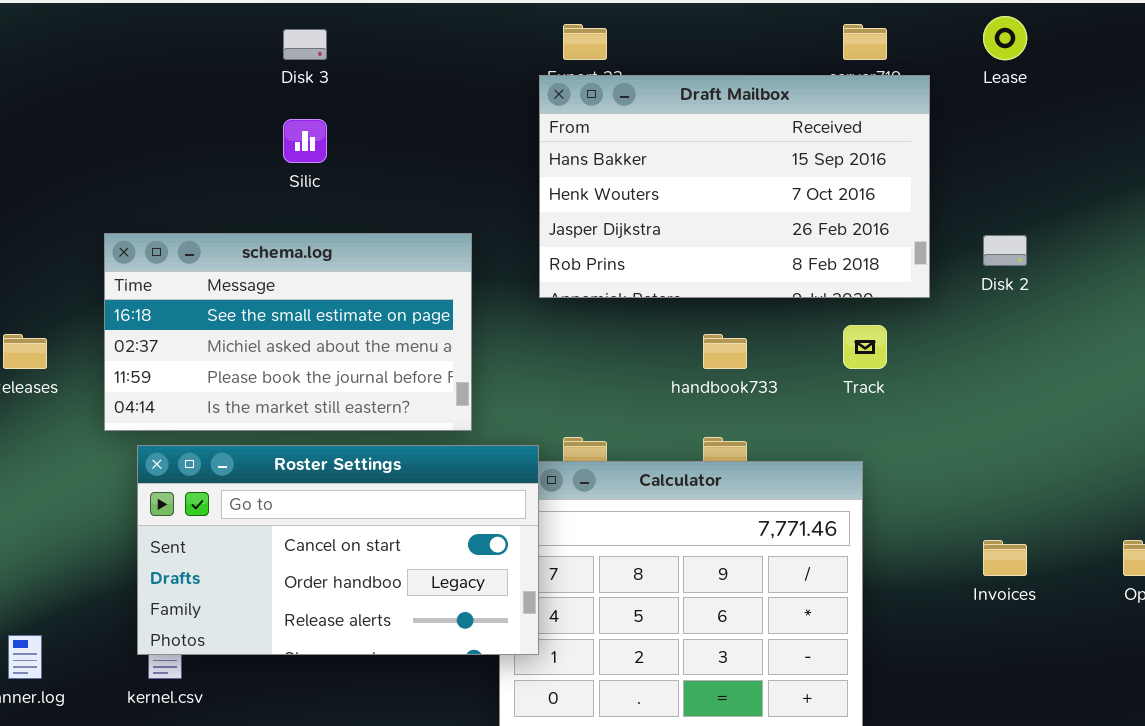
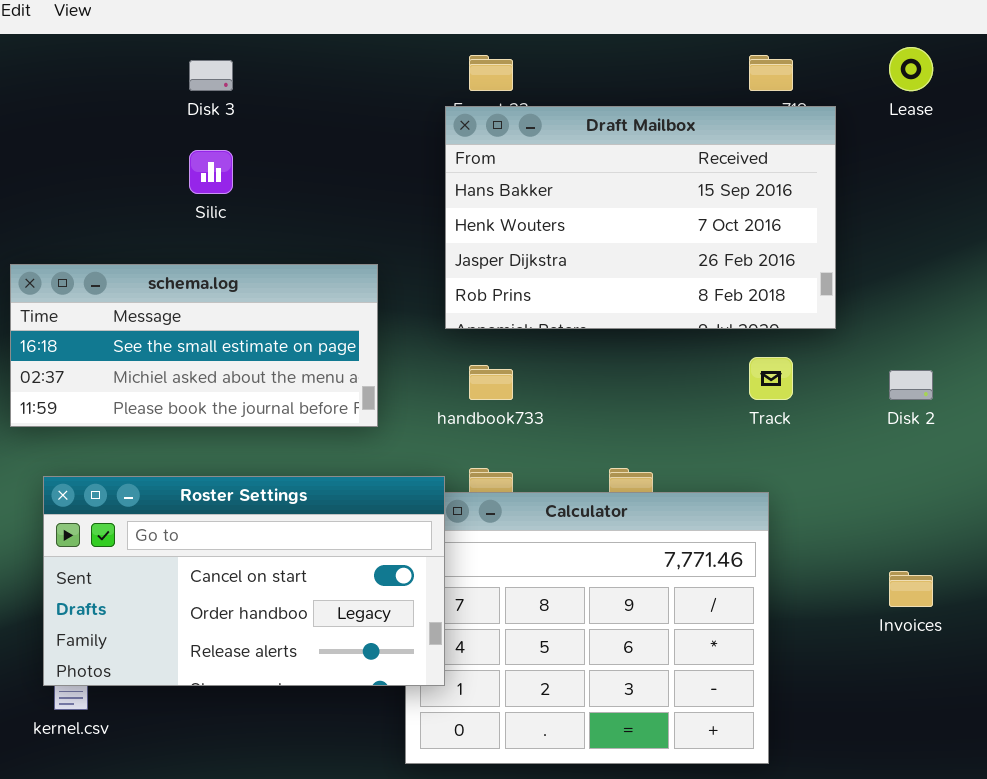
schema.log: [104,233,472,431] -> [10,264,378,427], resized
Disk 2: [983,235,1027,266] -> [889,370,933,400], moved
handbook733: [703,334,747,369] -> [469,365,513,400], moved

